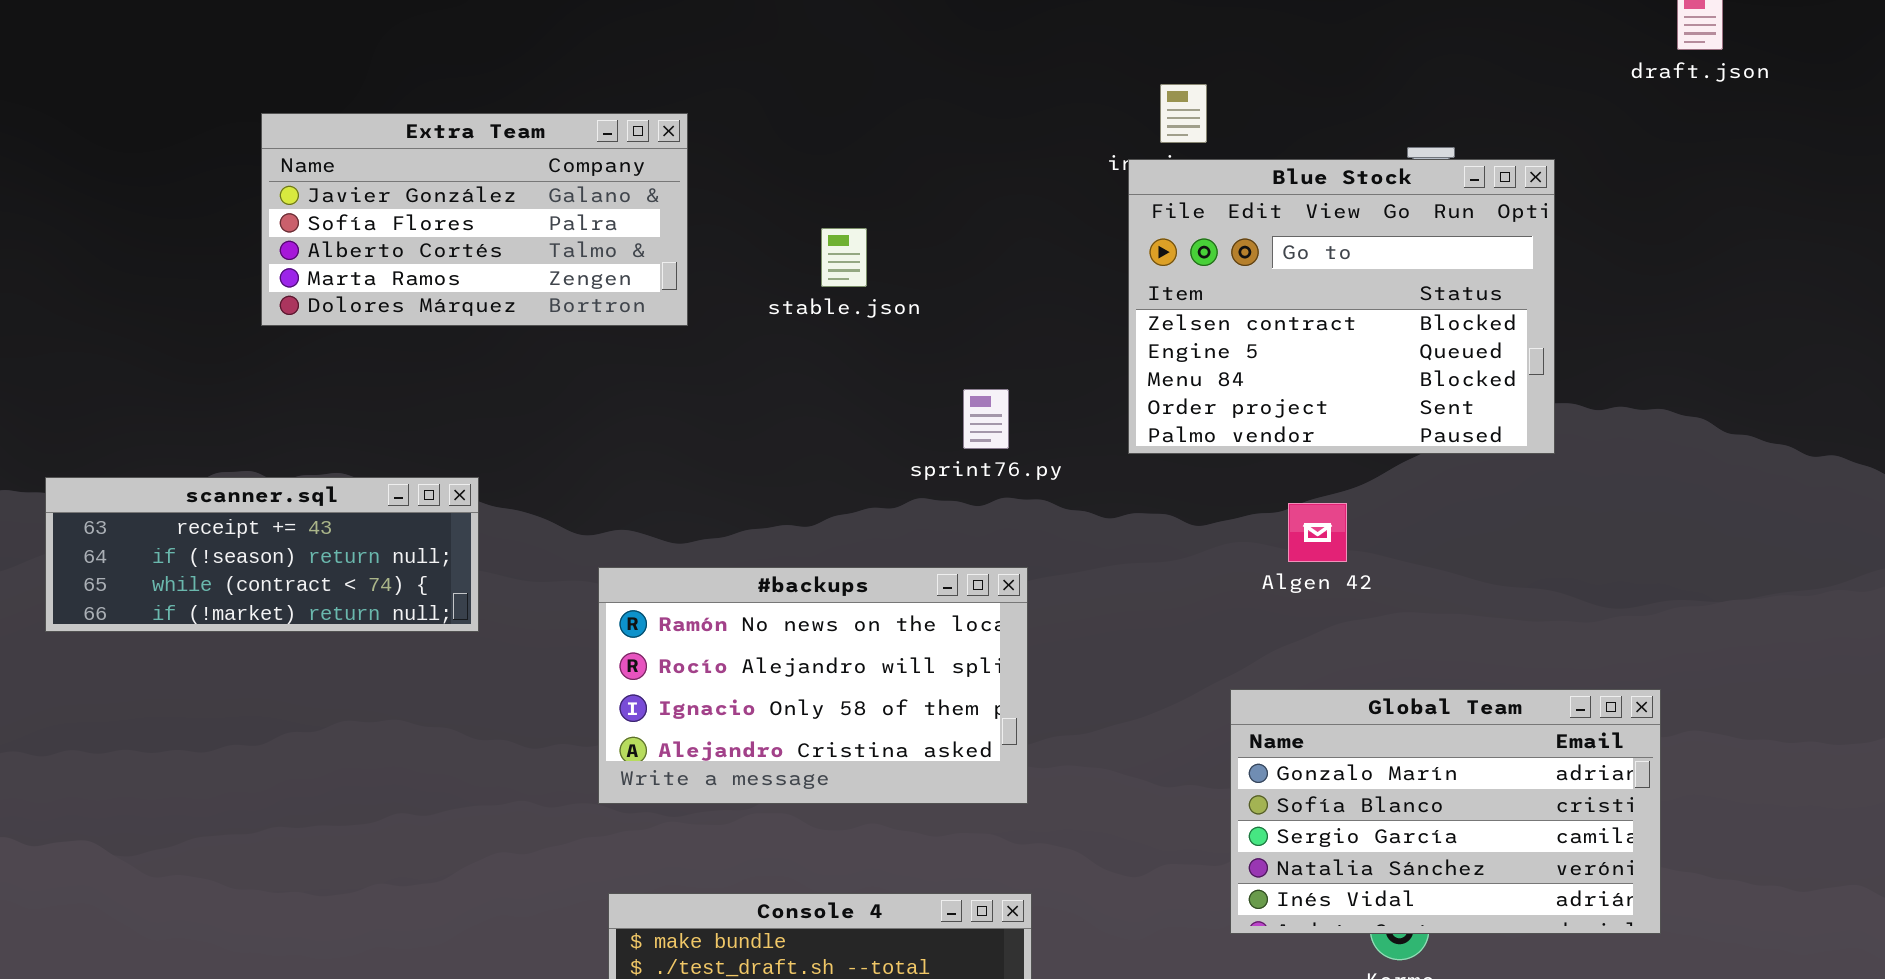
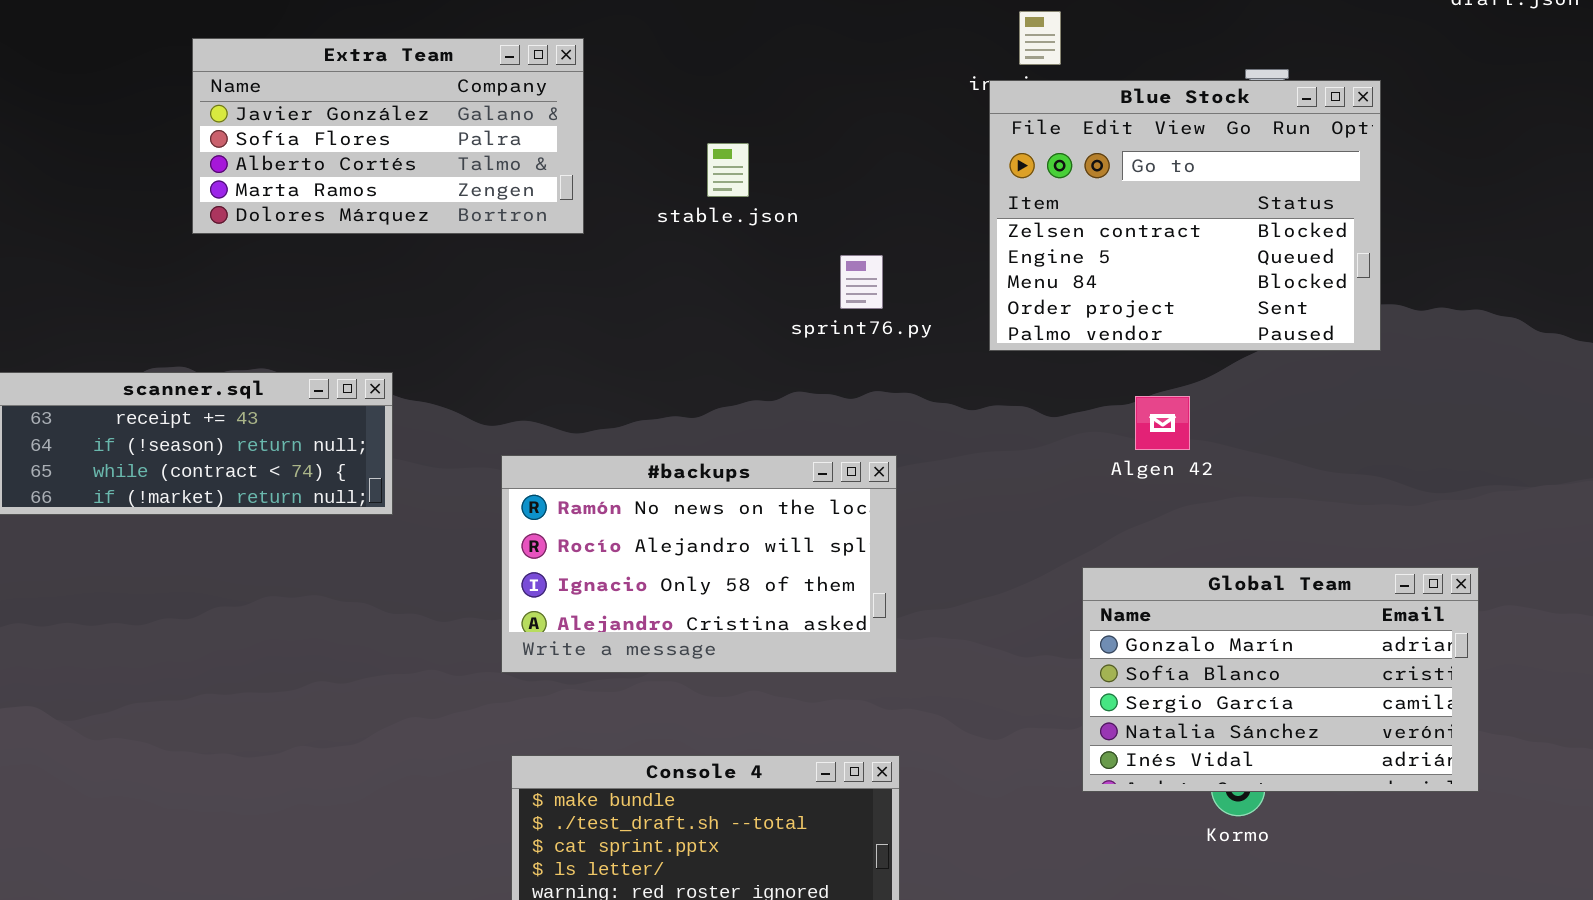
sprint76.py: [963,389,1009,449] -> [840,255,883,309], moved

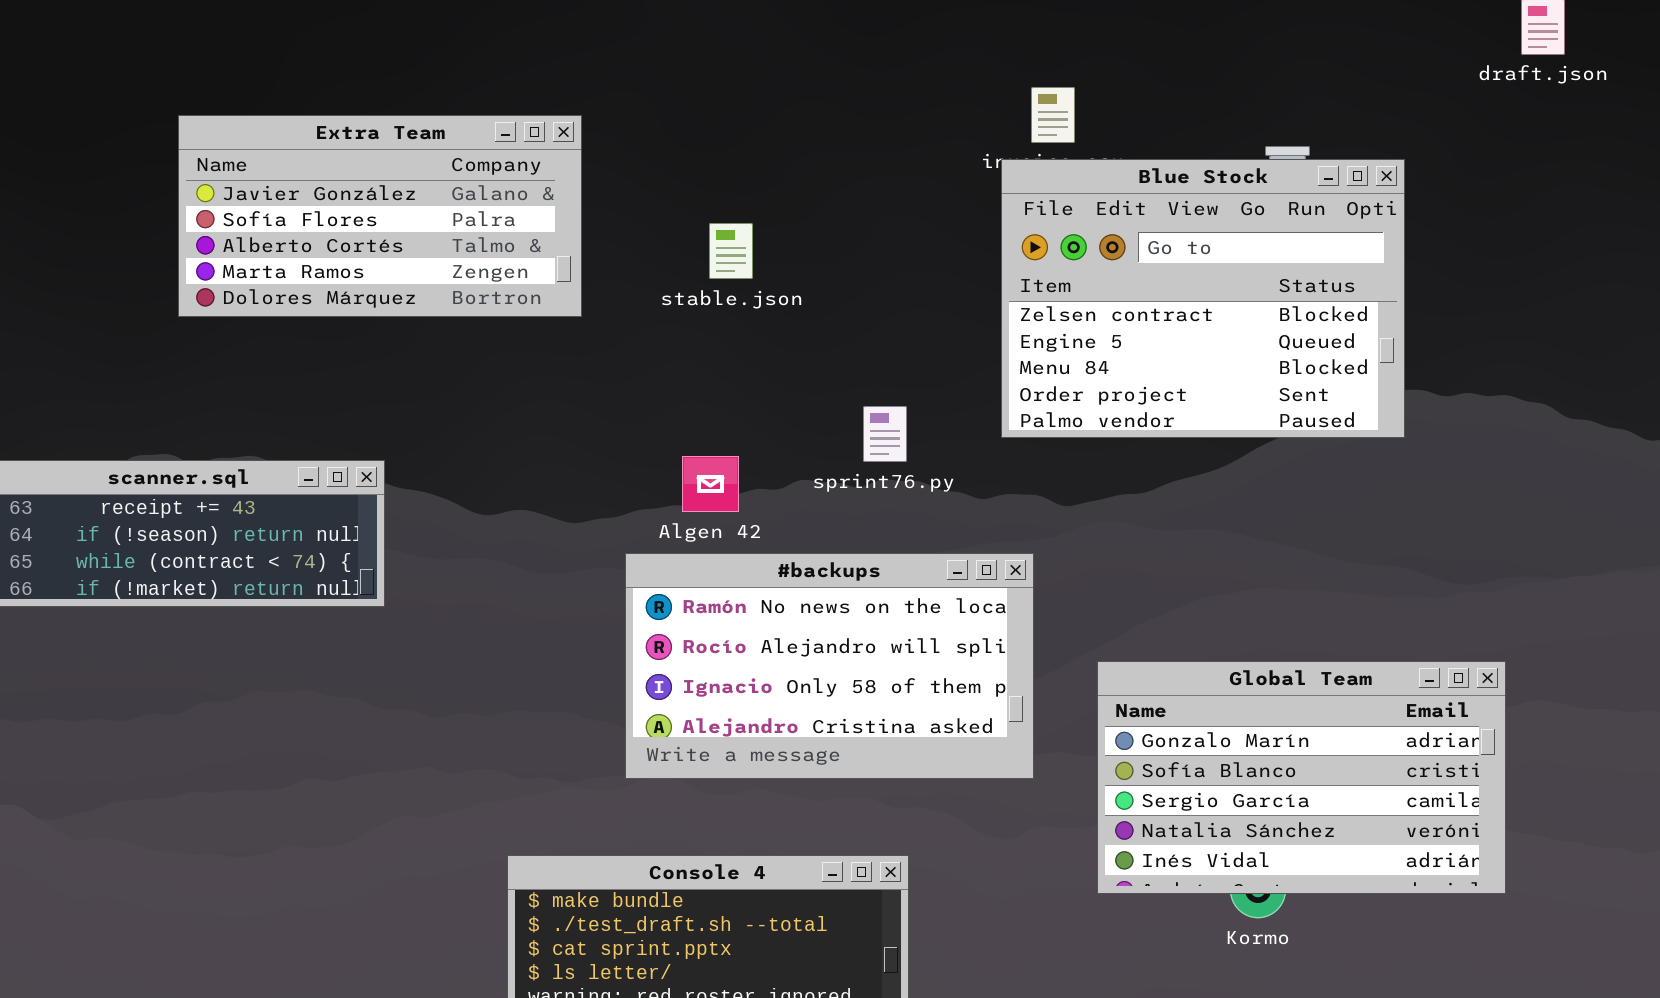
sprint76.py: [840,255,883,309] -> [863,406,907,462], moved
Algen 42: [1135,396,1190,450] -> [682,456,739,512], moved
#backups: [501,455,897,673] -> [625,553,1034,779], moved

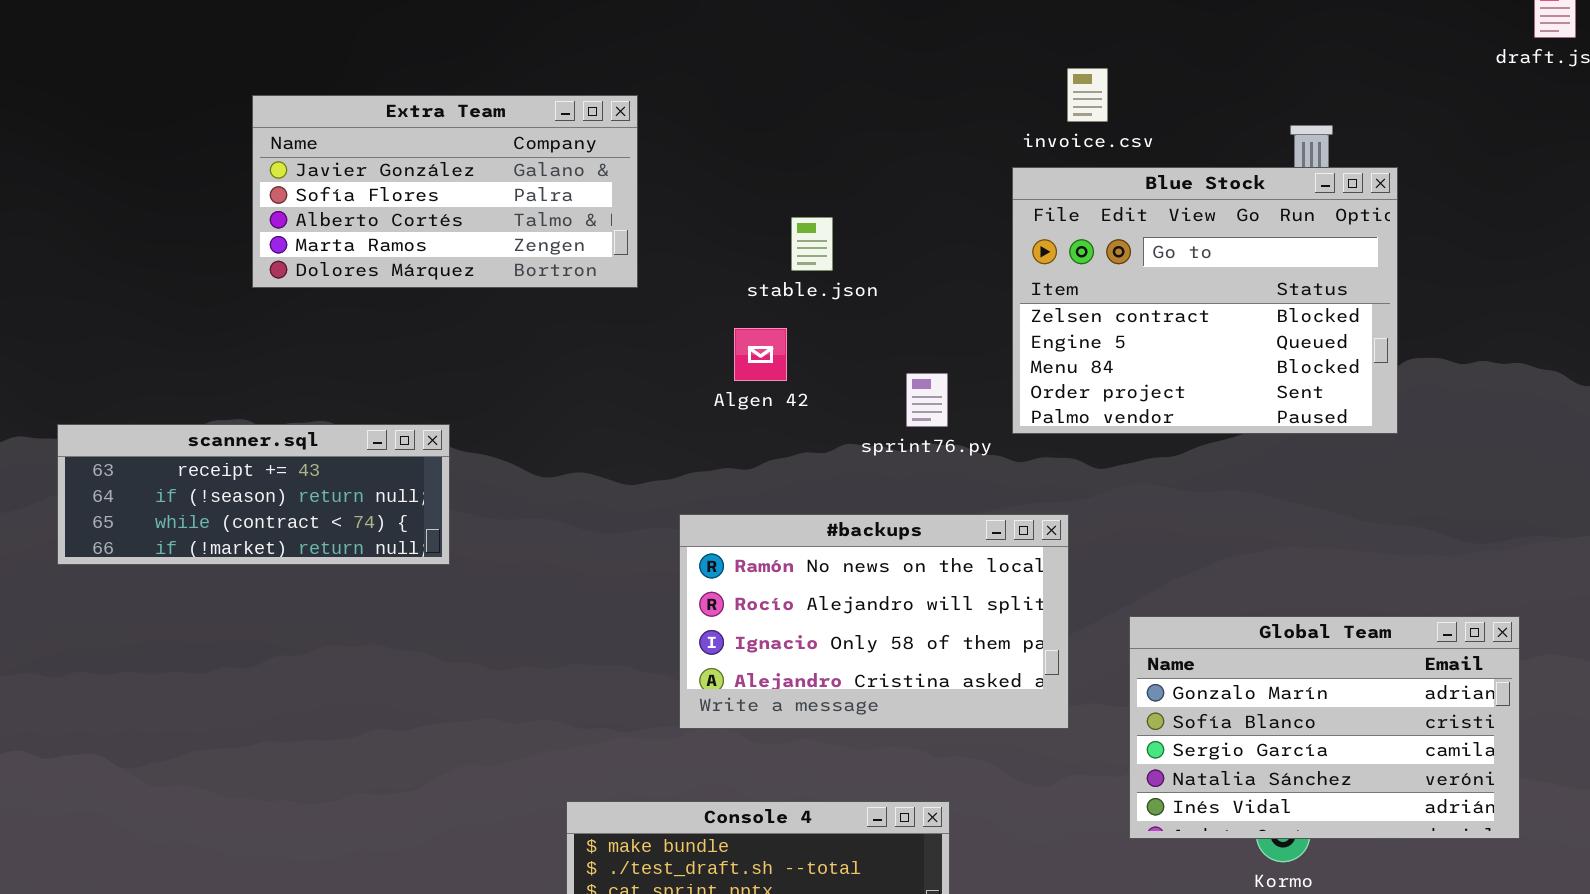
Blue Stock: [1001,159,1405,438] -> [1012,167,1398,434], moved
stable.json: [709,223,753,279] -> [791,217,833,271], moved
Algen 42: [682,456,739,512] -> [734,328,787,381], moved

